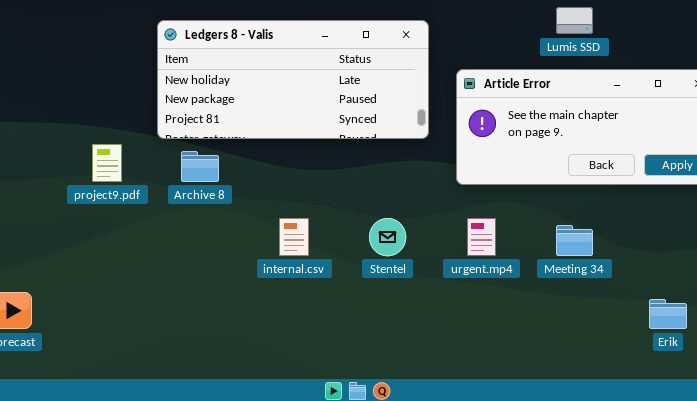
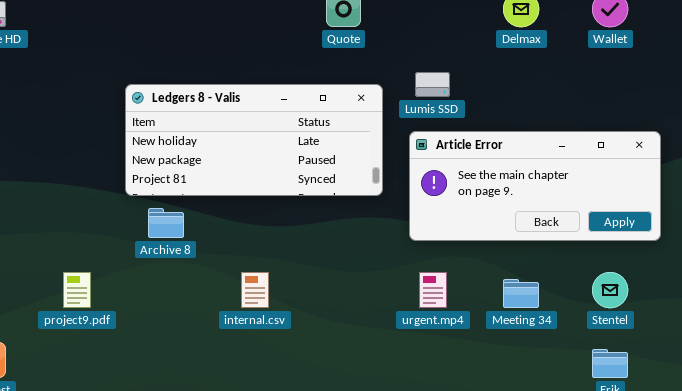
Lumis SSD: [556,7,593,34] -> [415,72,450,97], moved
project9.pdf: [92,144,122,182] -> [63,272,91,308], moved
Stentel: [369,218,406,256] -> [592,272,628,308], moved

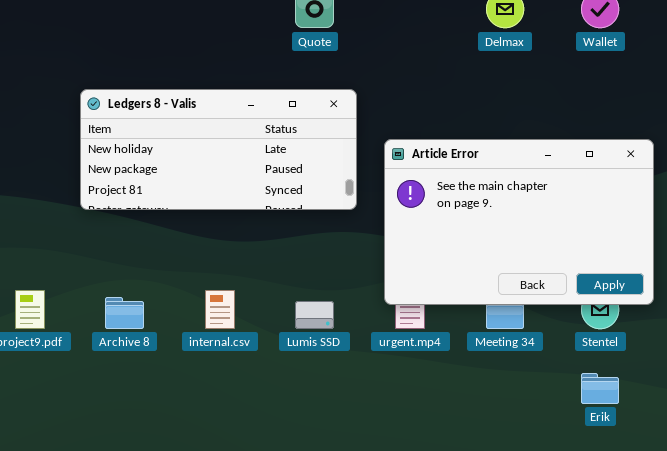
Lumis SSD: [415,72,450,97] -> [295,301,334,329], moved
Article Error: [409,131,661,241] -> [384,139,654,305], resized
Archive 8: [148,208,184,238] -> [105,297,144,329], moved

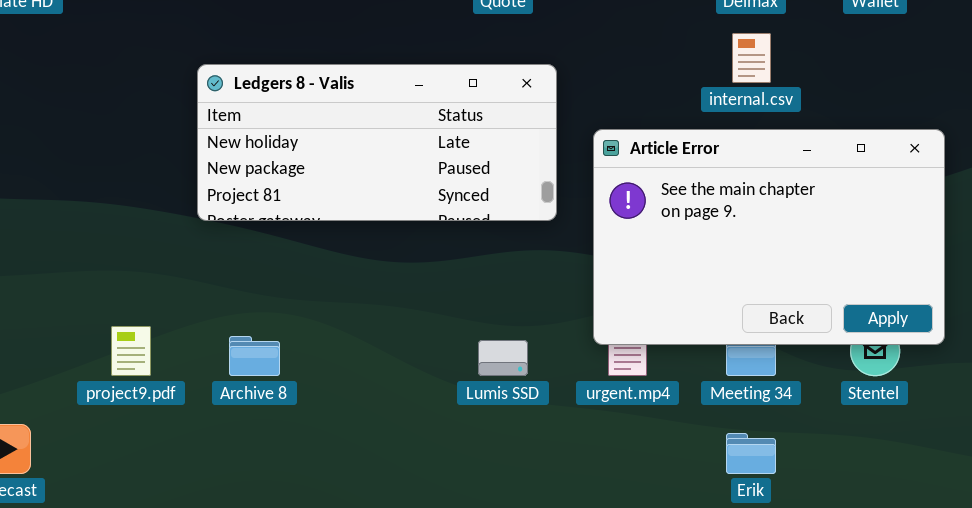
internal.csv: [205,290,235,329] -> [732,33,771,83], moved
Erik: [581,373,619,404] -> [726,433,776,474], moved

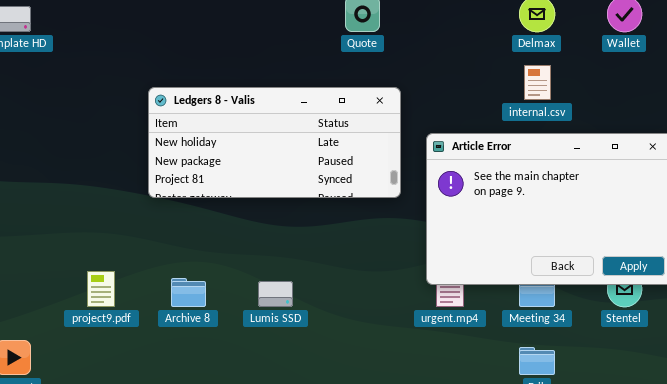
Lumis SSD: [478,340,528,376] -> [258,281,293,307], moved

